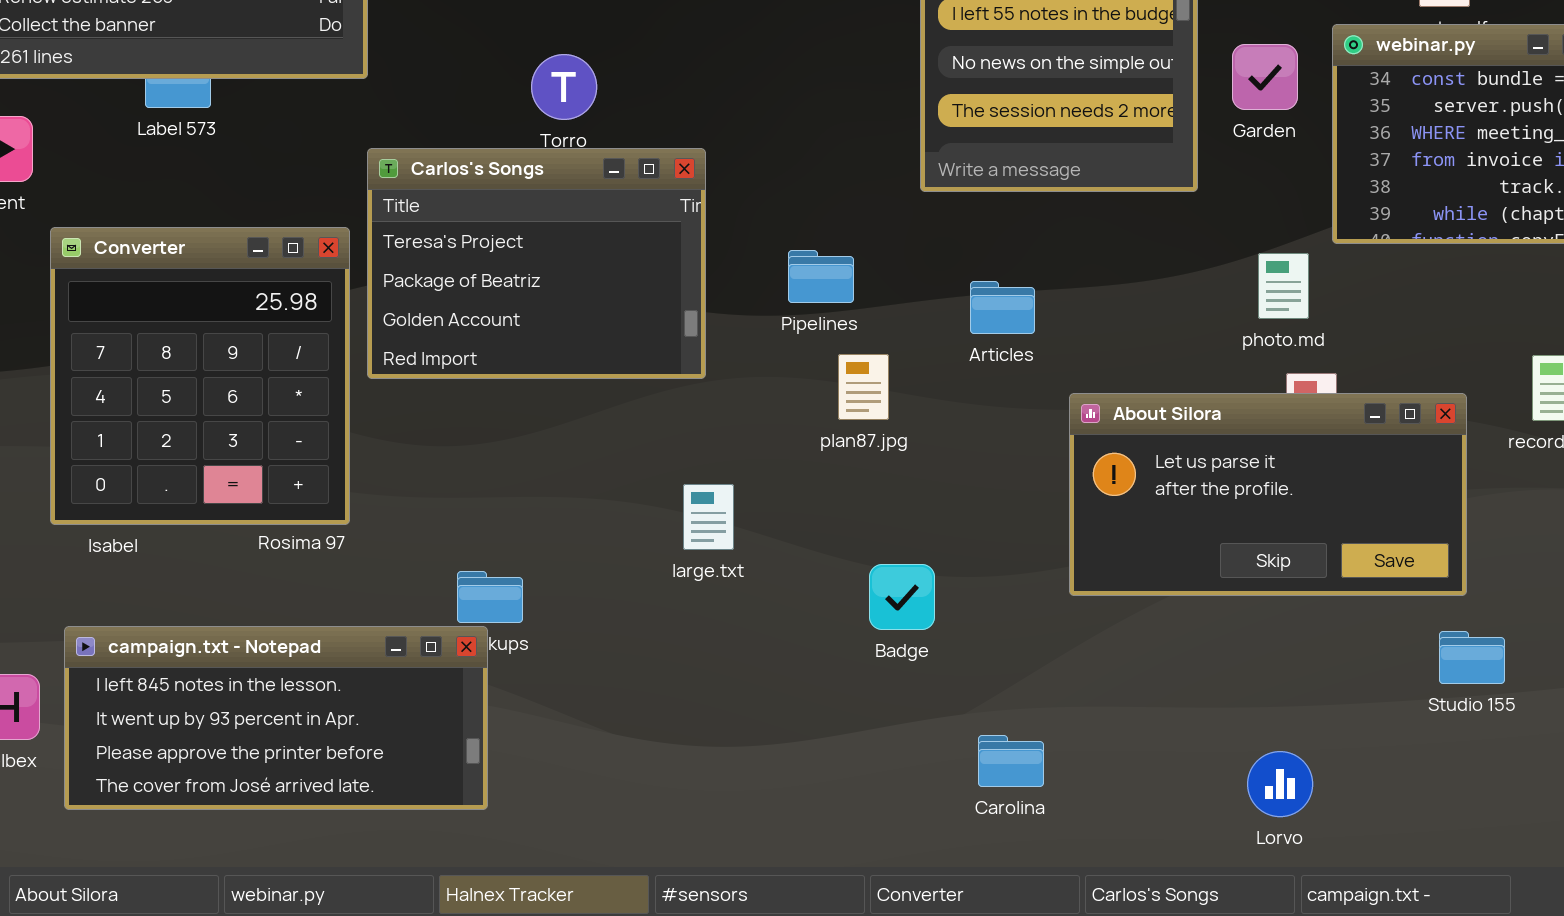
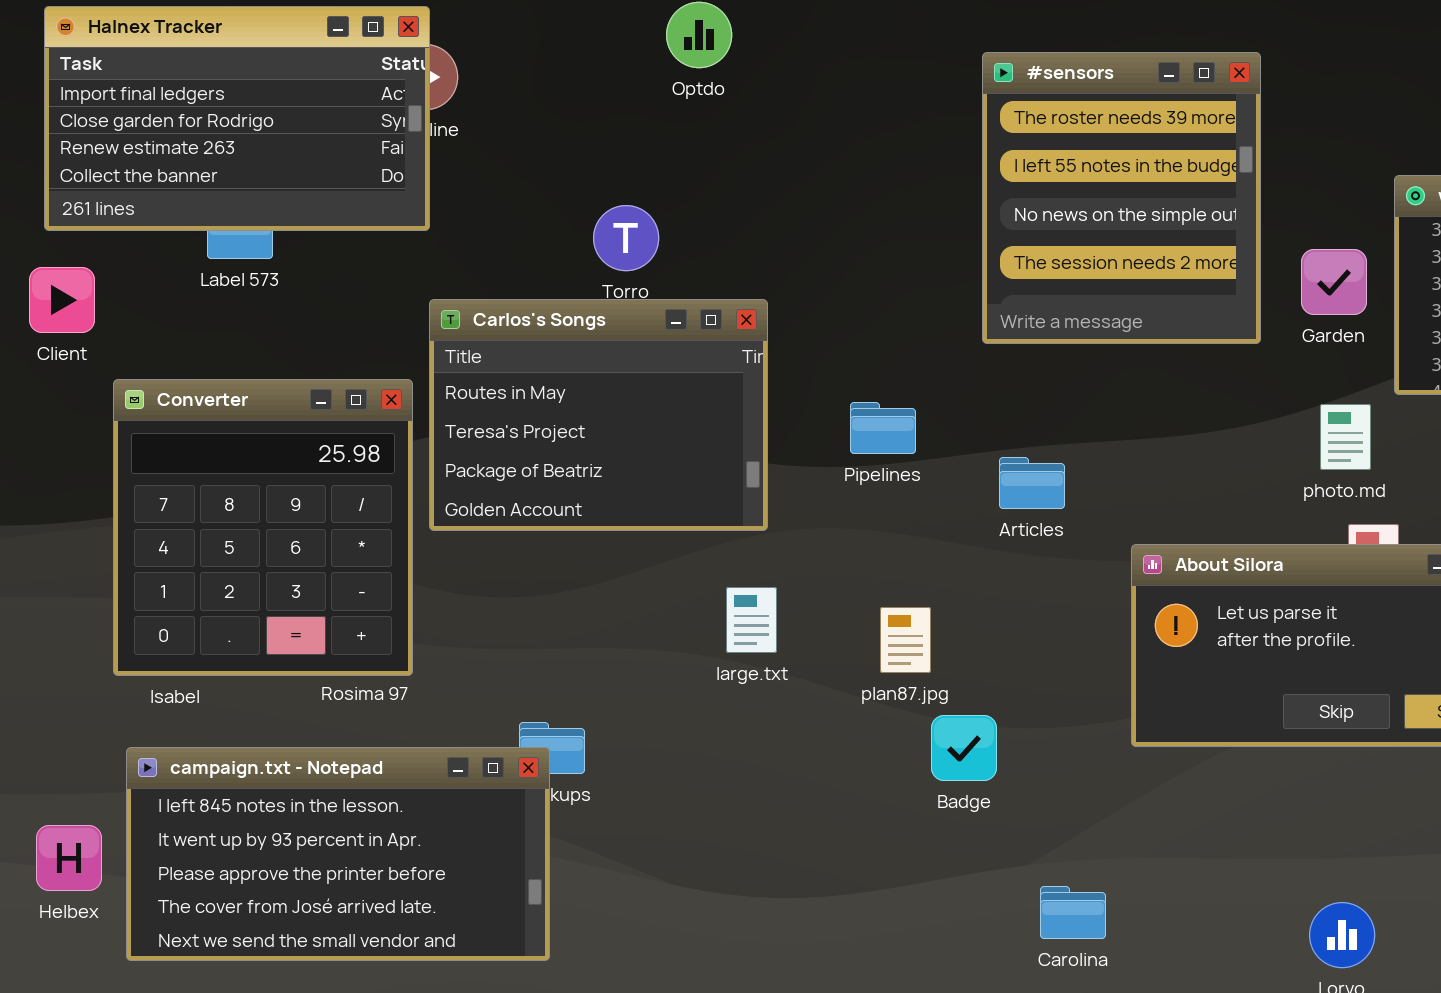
Garden: [1232,44,1298,110] -> [1301,249,1367,315], moved
Carlos's Songs: [367,148,706,379] -> [429,299,768,531], scrolled up 1 row
Articles: [970,281,1035,334] -> [999,457,1065,509], moved
plan87.jpg: [838,354,889,420] -> [880,607,931,673], moved
large.txt: [683,484,734,550] -> [726,587,777,653], moved
campaign.txt - Notepad: [64,626,488,810] -> [126,747,550,961], resized

